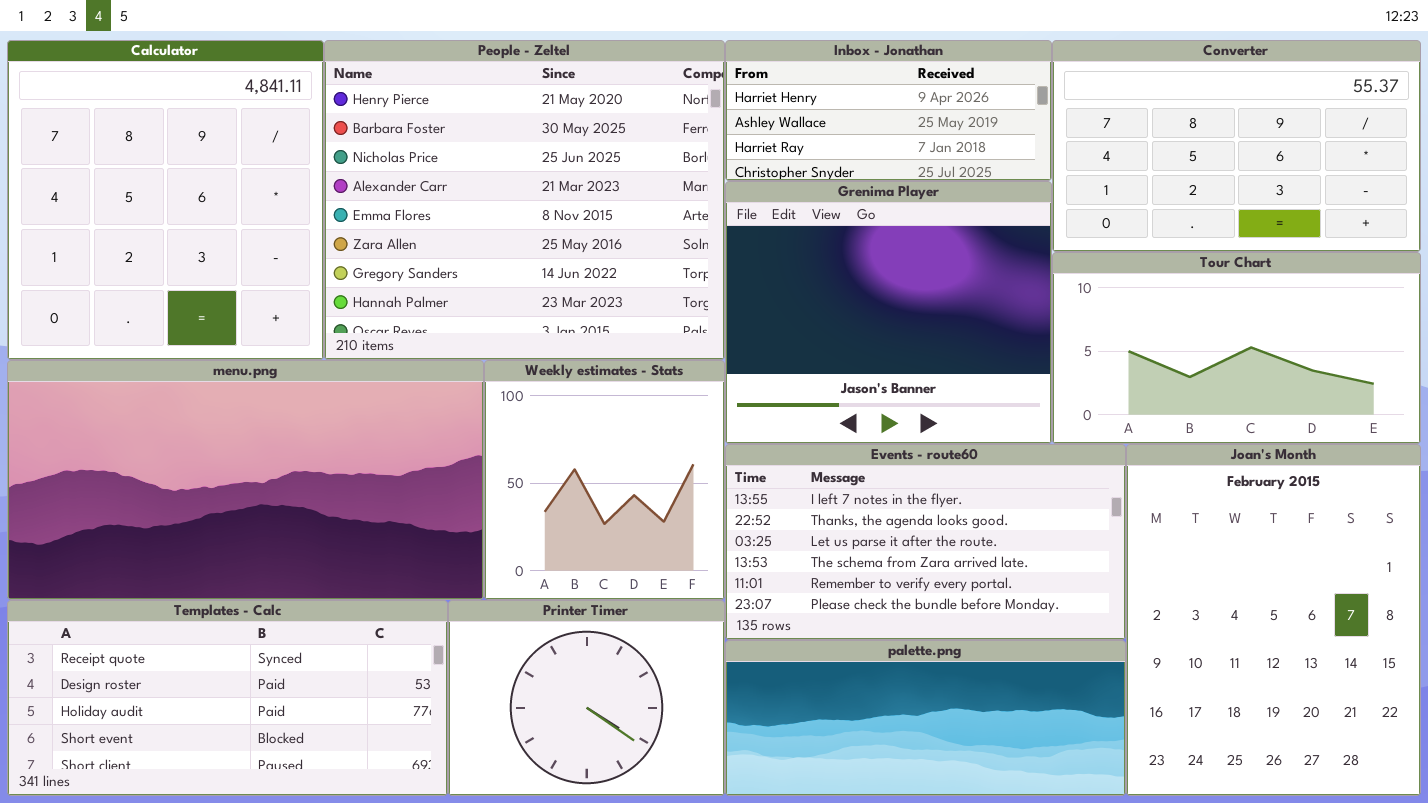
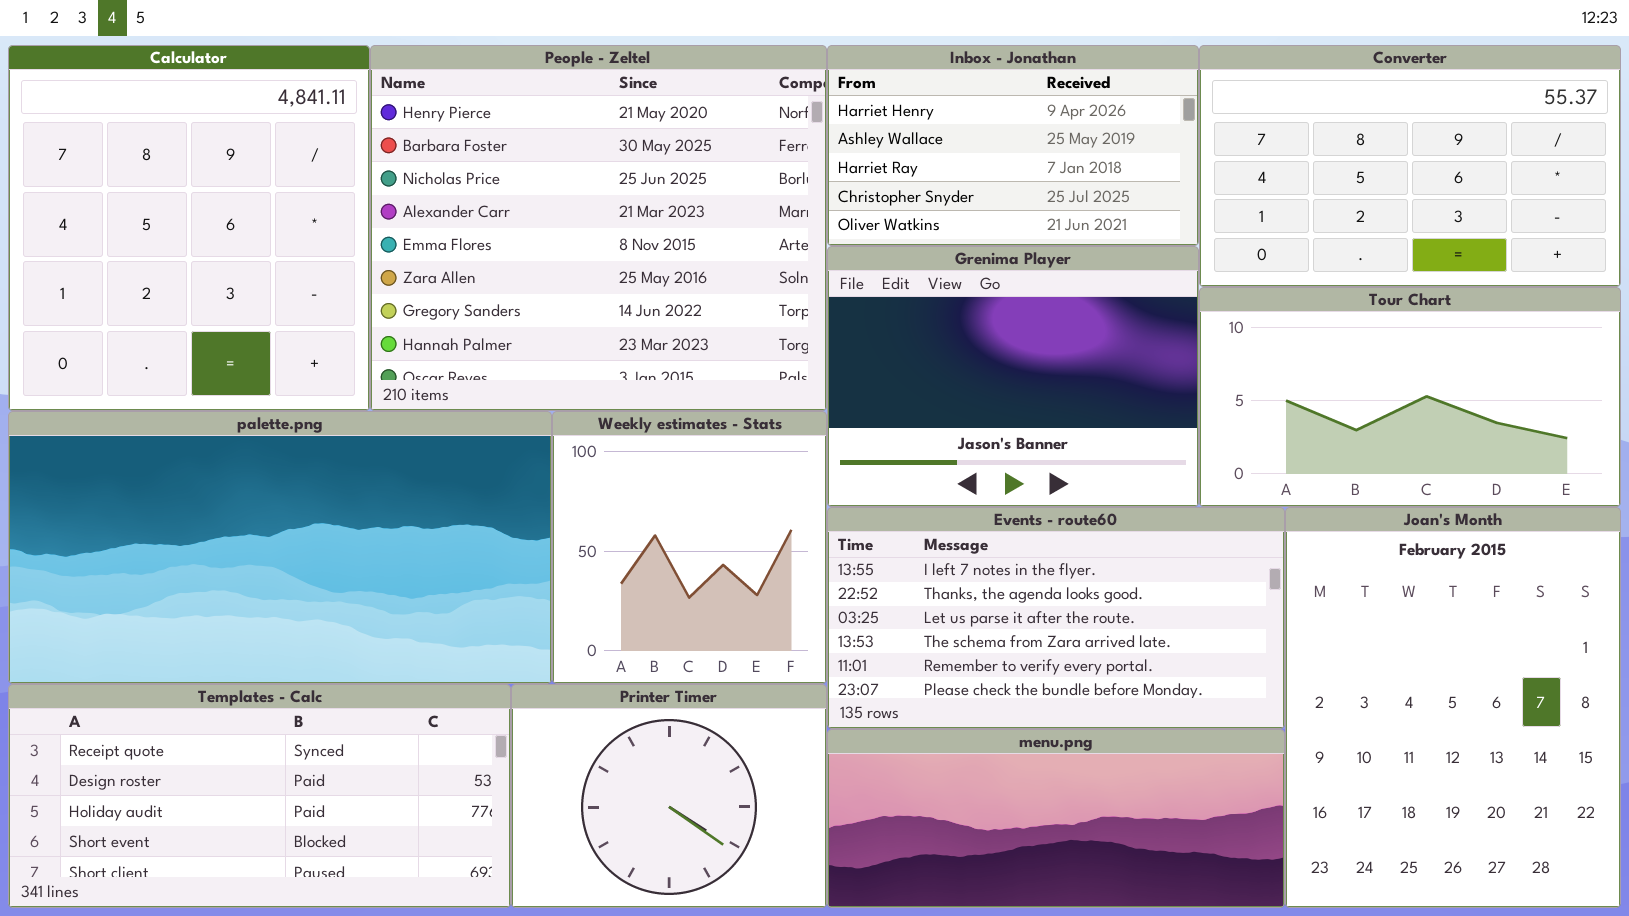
Inbox - Jonathan: [725,40,1052,181] -> [827,45,1199,246], resized
Grenima Player: [725,181,1052,444] -> [827,246,1199,507], resized
menu.png: [7,360,484,600] -> [827,729,1285,908], moved, resized
palette.png: [725,640,1126,796] -> [8,411,552,684], moved, resized

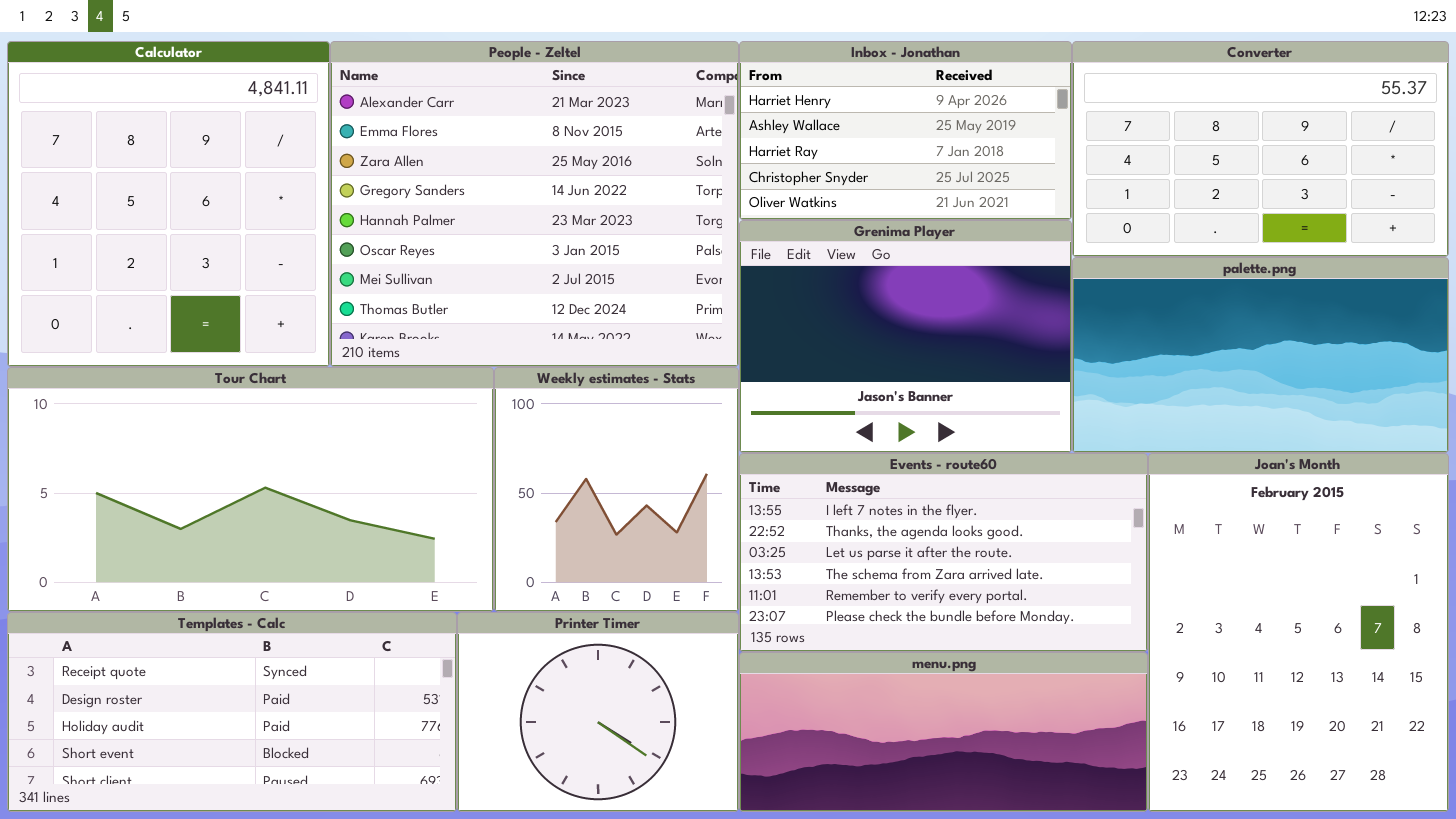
People - Zeltel: [370,45,827,411] -> [330,41,739,367], scrolled down 3 rows
Tour Chart: [1199,287,1621,507] -> [7,367,494,612], moved, resized
palette.png: [8,411,552,684] -> [1072,257,1449,453], moved, resized

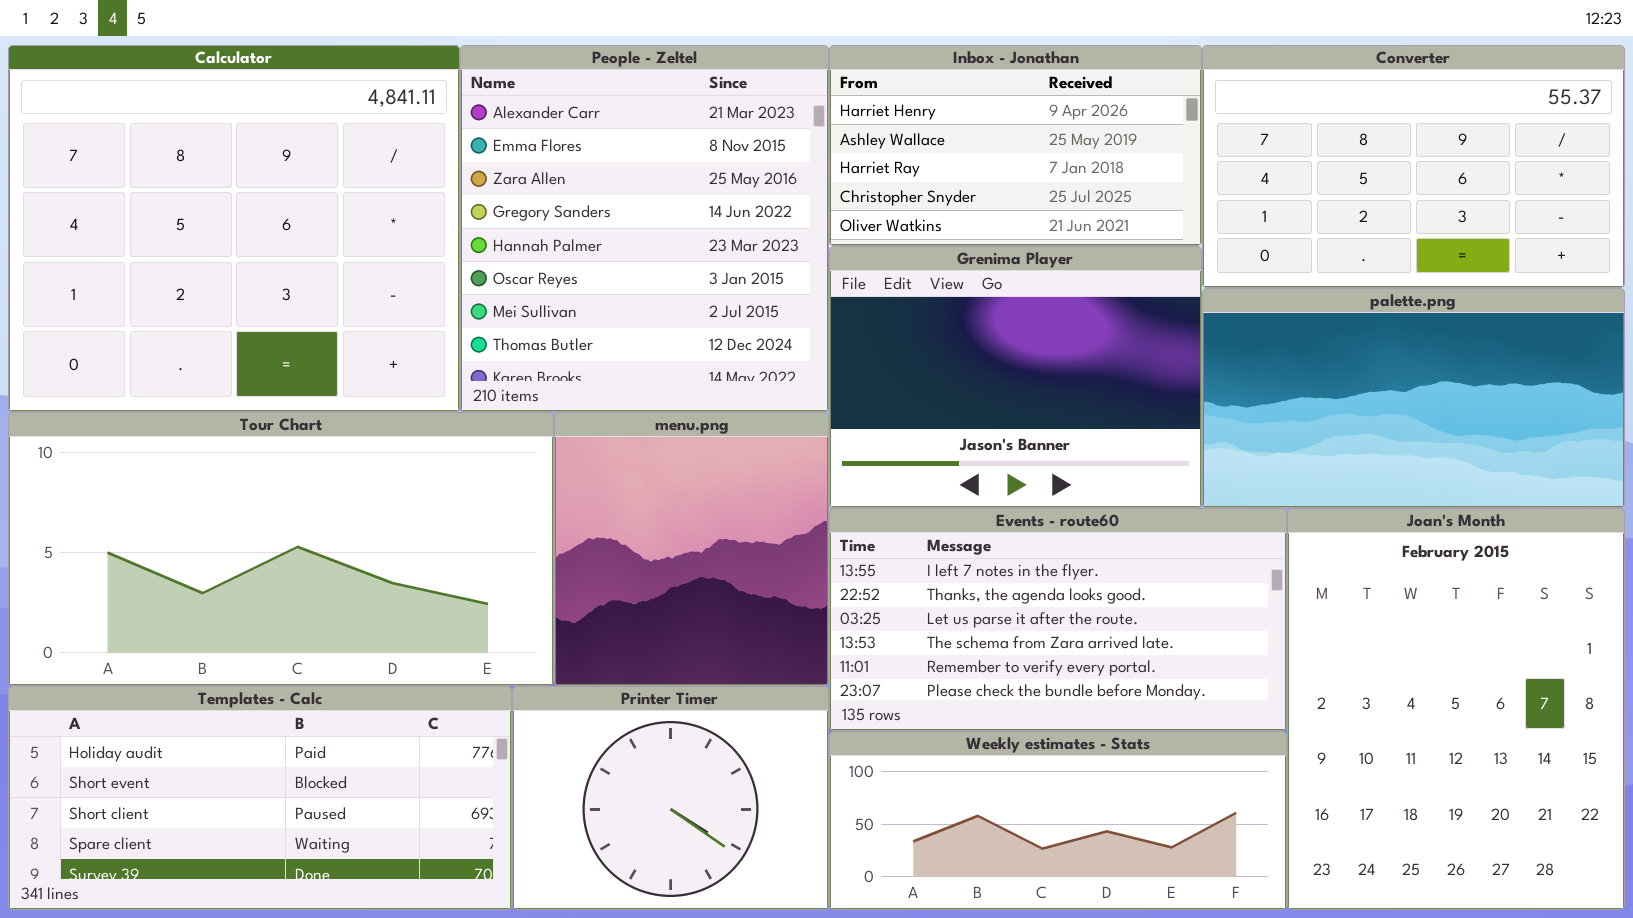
Calculator: [7,41,330,367] -> [8,45,460,412], resized
People - Zeltel: [330,41,739,367] -> [460,45,829,412], resized
Weekly estimates - Stats: [494,367,739,612] -> [829,731,1287,910], moved, resized
Templates - Calc: [7,612,457,812] -> [8,686,512,910], scrolled down 2 rows
menu.png: [739,652,1148,812] -> [554,412,829,686], moved, resized

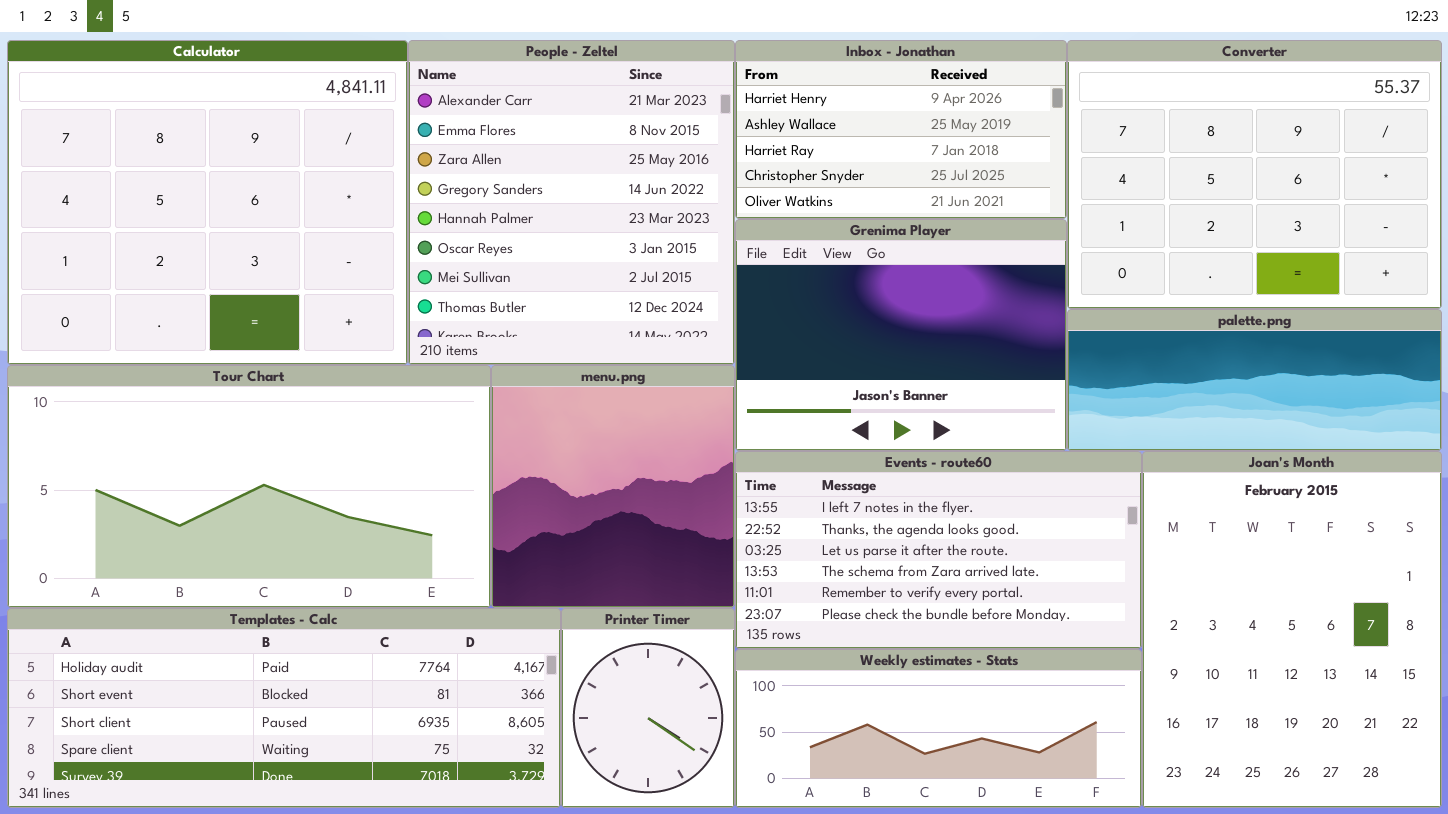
Converter: [1202,45,1625,288] -> [1067,40,1442,309], resized
palette.png: [1202,288,1625,508] -> [1067,309,1442,451], resized
Templates - Calc: [8,686,512,910] -> [7,608,561,808], resized
Printer Timer: [512,686,829,910] -> [561,608,735,808], resized

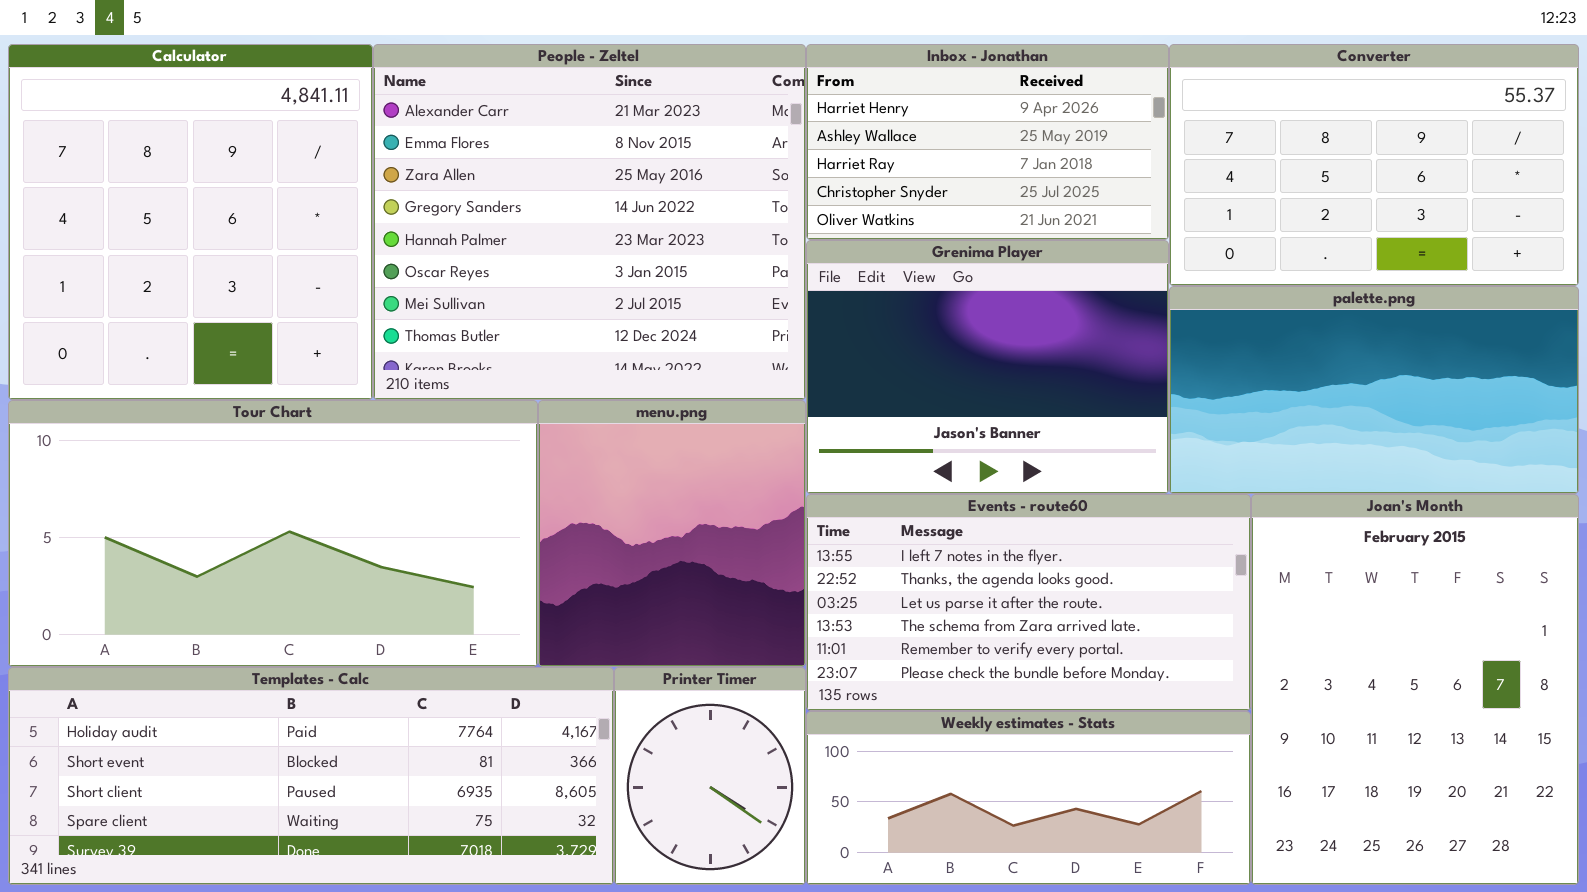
Calculator: [7,40,408,365] -> [8,44,373,400], resized
People - Zeltel: [408,40,735,365] -> [373,44,806,400], resized
Converter: [1067,40,1442,309] -> [1169,44,1579,286], resized
palette.png: [1067,309,1442,451] -> [1169,286,1579,494], resized

